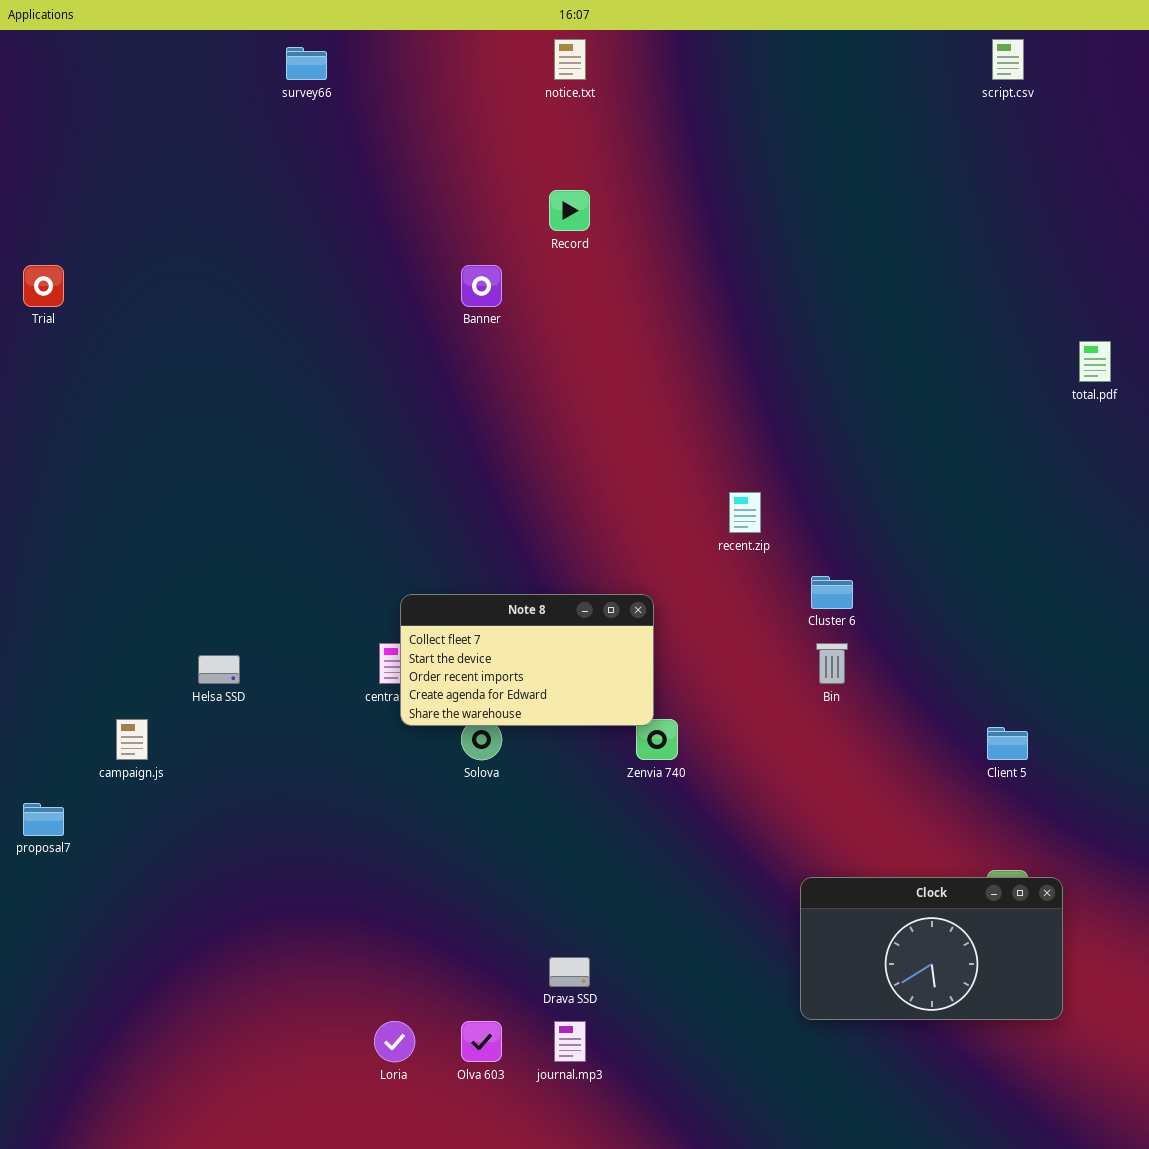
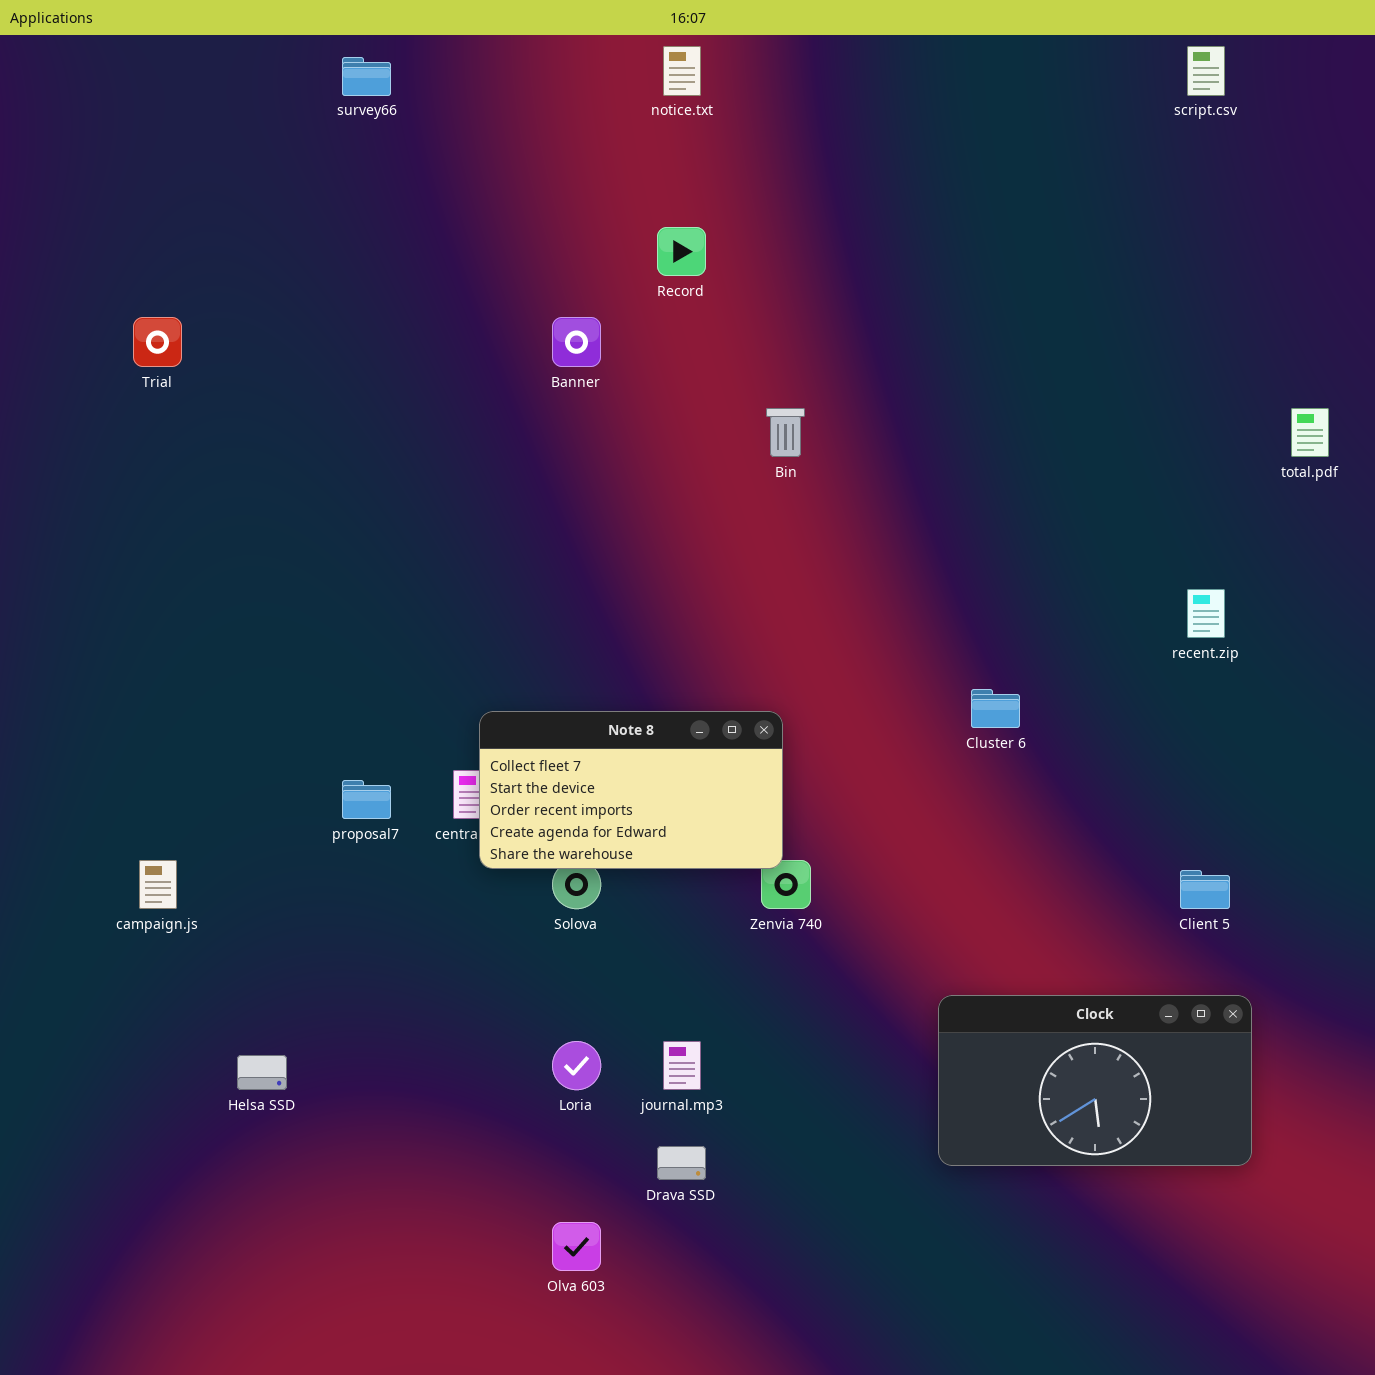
Trial: [23,265,64,307] -> [133,317,182,367], moved
recent.zip: [729,492,761,533] -> [1187,589,1225,638], moved
Bin: [816,643,848,684] -> [766,408,805,457], moved
Helsa SSD: [198,655,240,684] -> [237,1055,287,1090], moved
proposal7: [23,803,64,836] -> [342,780,391,819], moved
Clock: [800,877,1063,1020] -> [938,995,1252,1166], moved
Loria: [374,1021,415,1062] -> [552,1041,601,1090], moved
journal.mp3: [554,1021,586,1062] -> [663,1041,701,1090], moved

